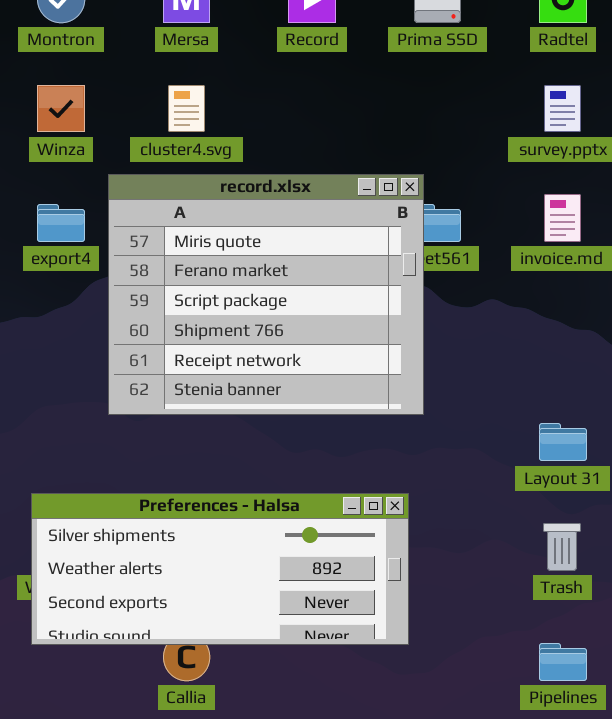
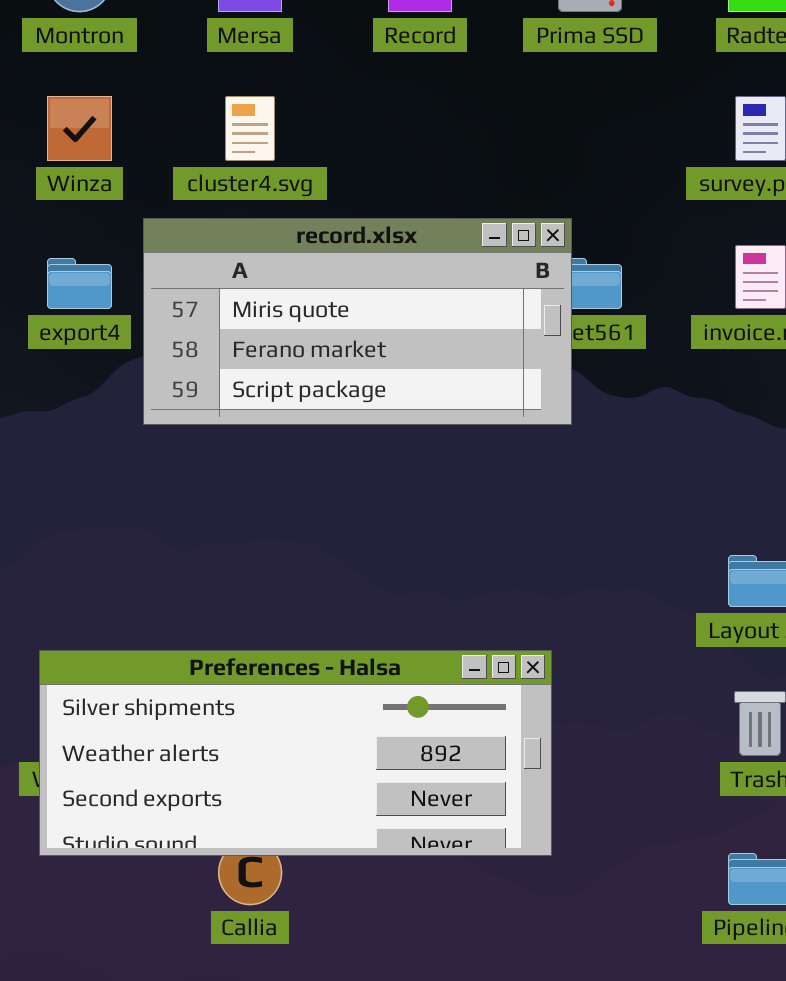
record.xlsx: [108,174,424,415] -> [143,218,572,425], resized

